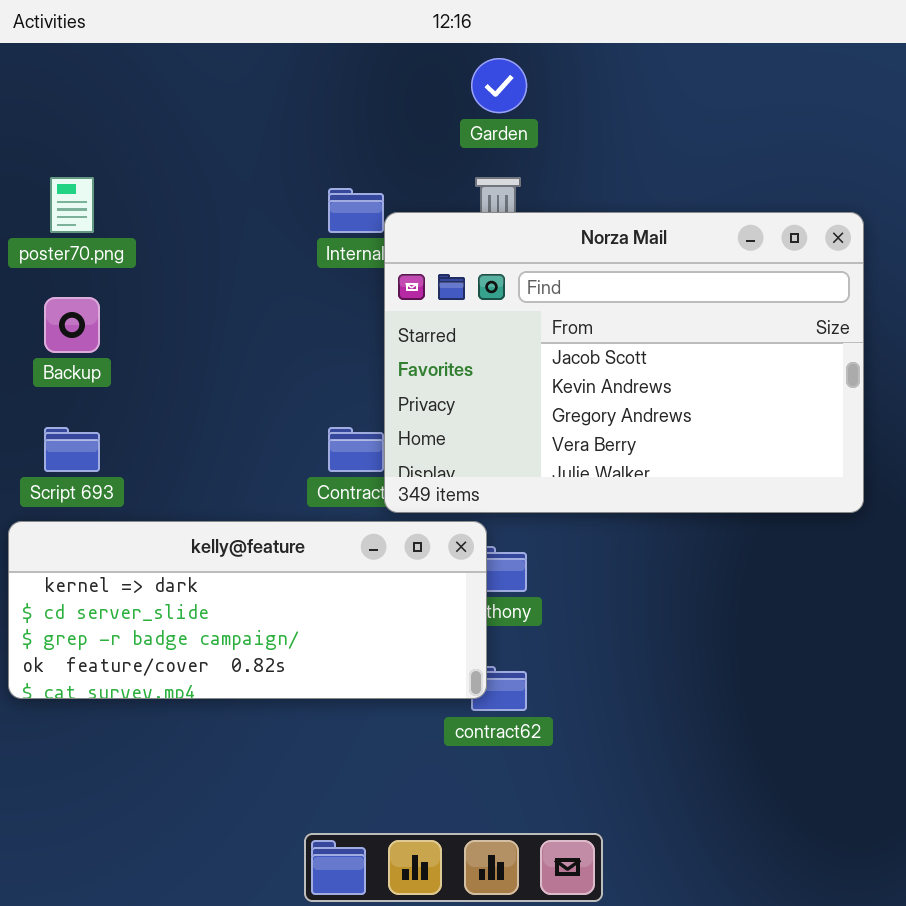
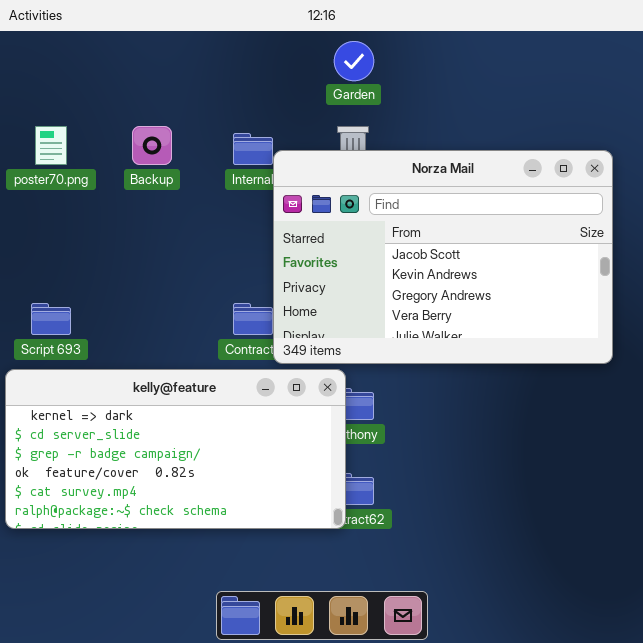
Backup: [44,297,100,353] -> [132,126,172,165], moved
kelly@feature: [8,521,487,699] -> [5,369,346,529], resized

